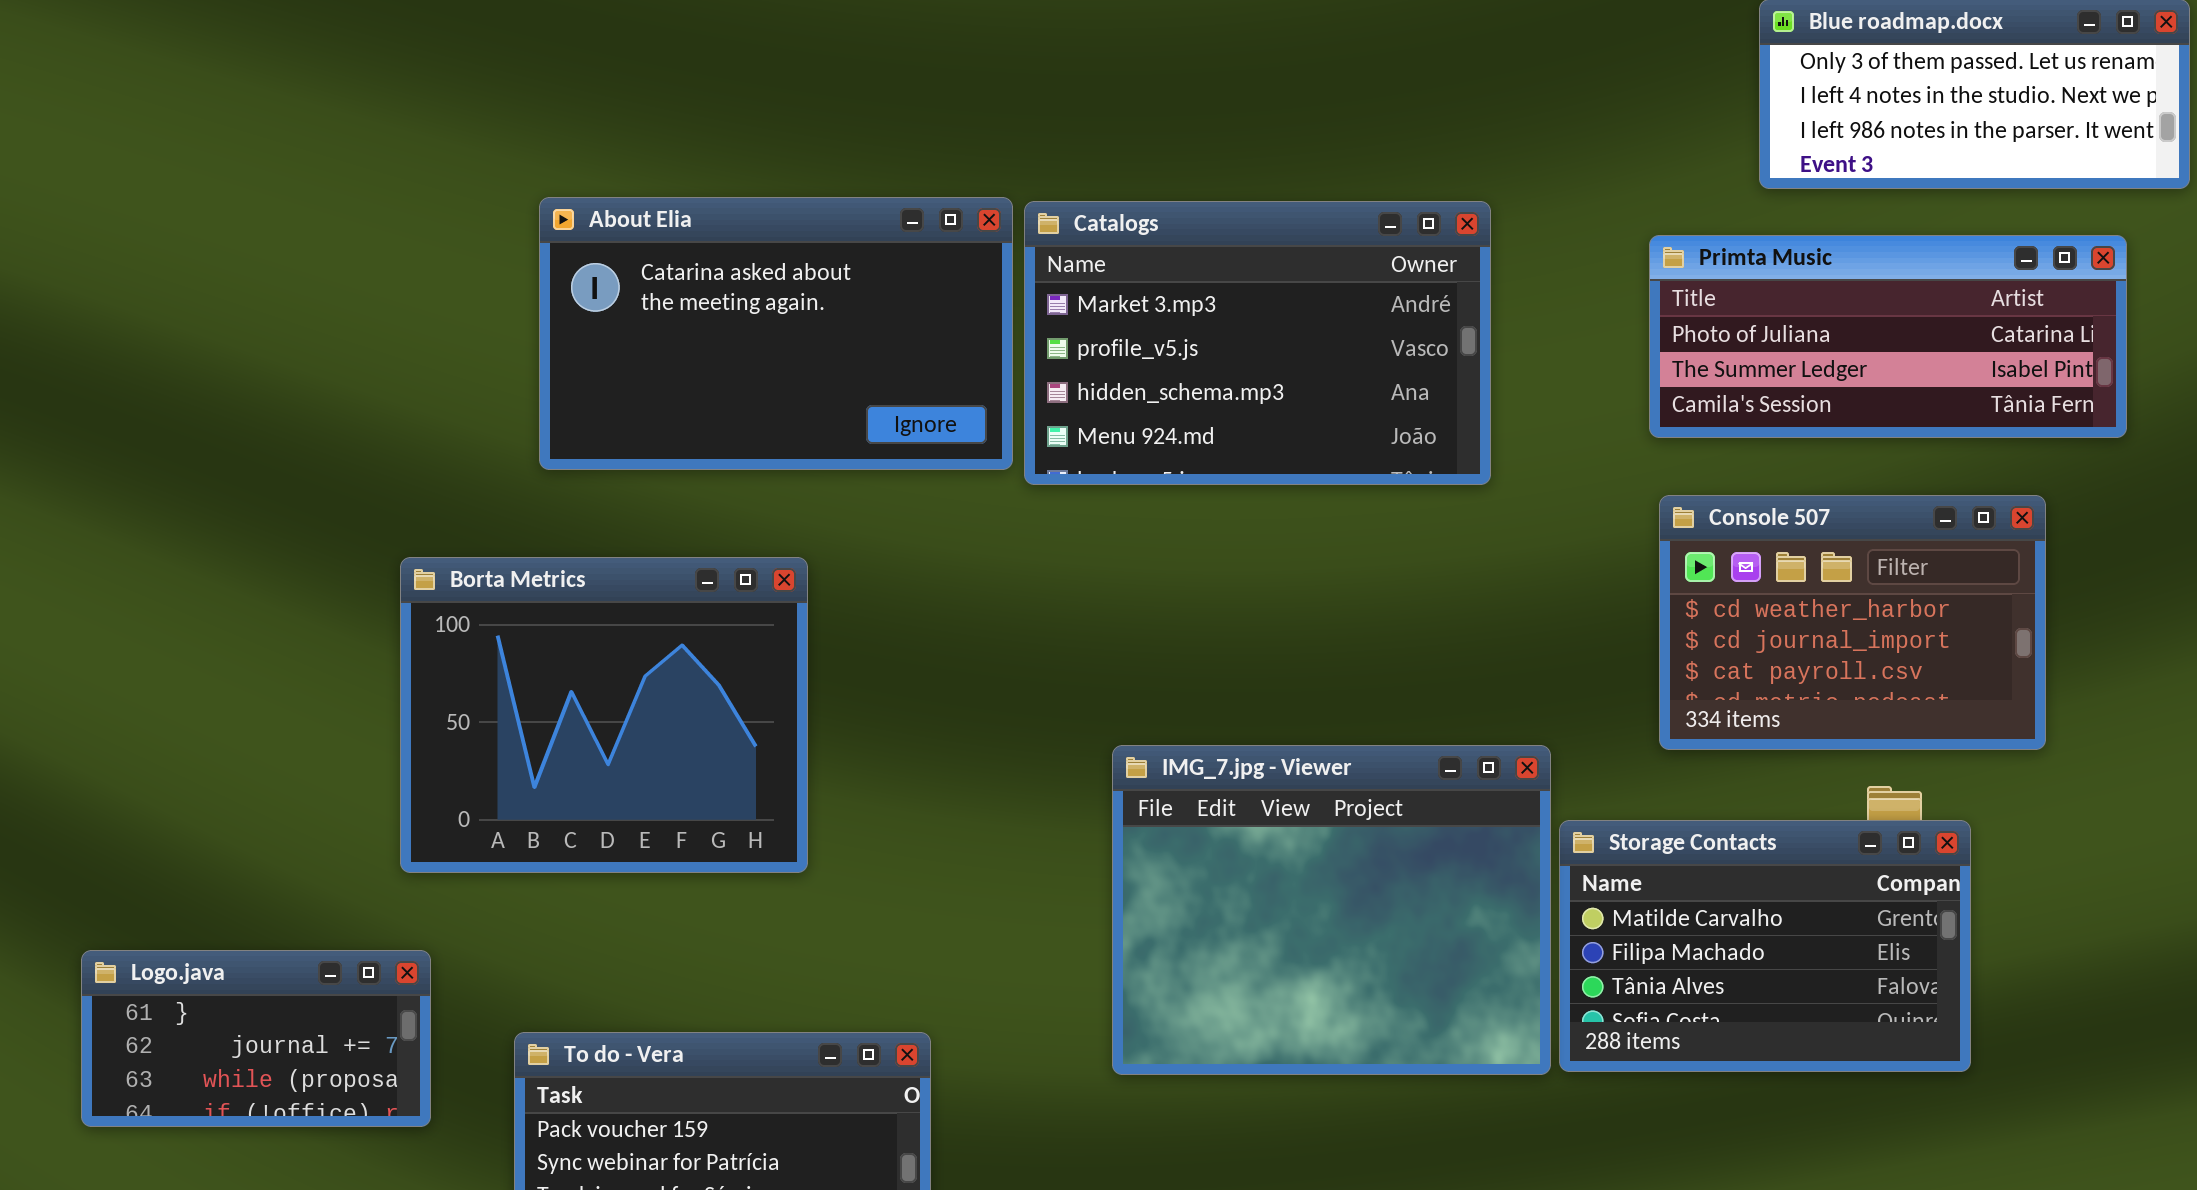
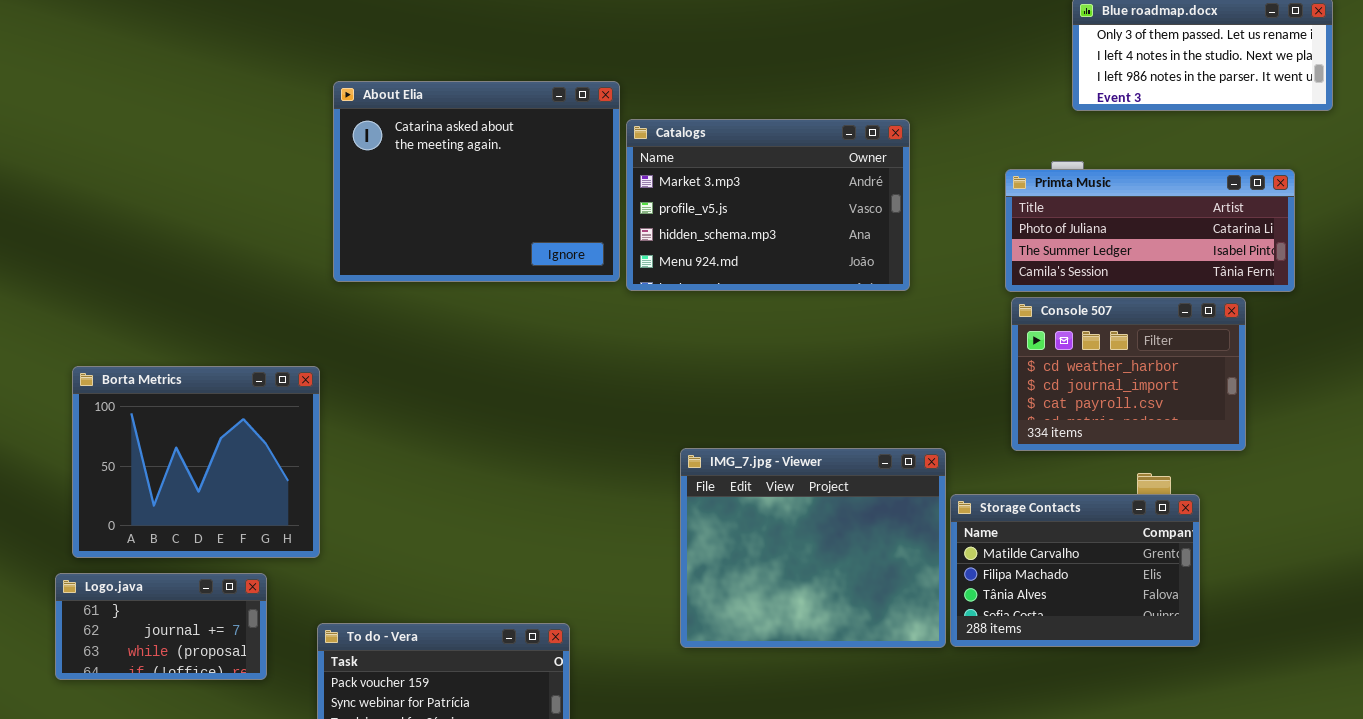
About Elia: [539,197,1013,470] -> [333,81,620,282], resized
Primta Music: [1649,235,2127,438] -> [1005,169,1295,292], moved
Borta Metrics: [400,557,808,873] -> [72,366,320,558], moved

